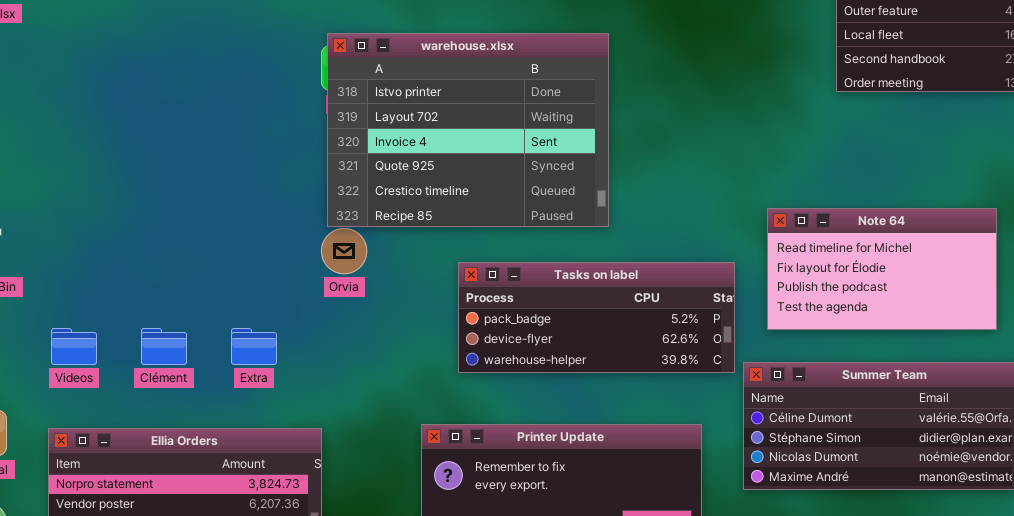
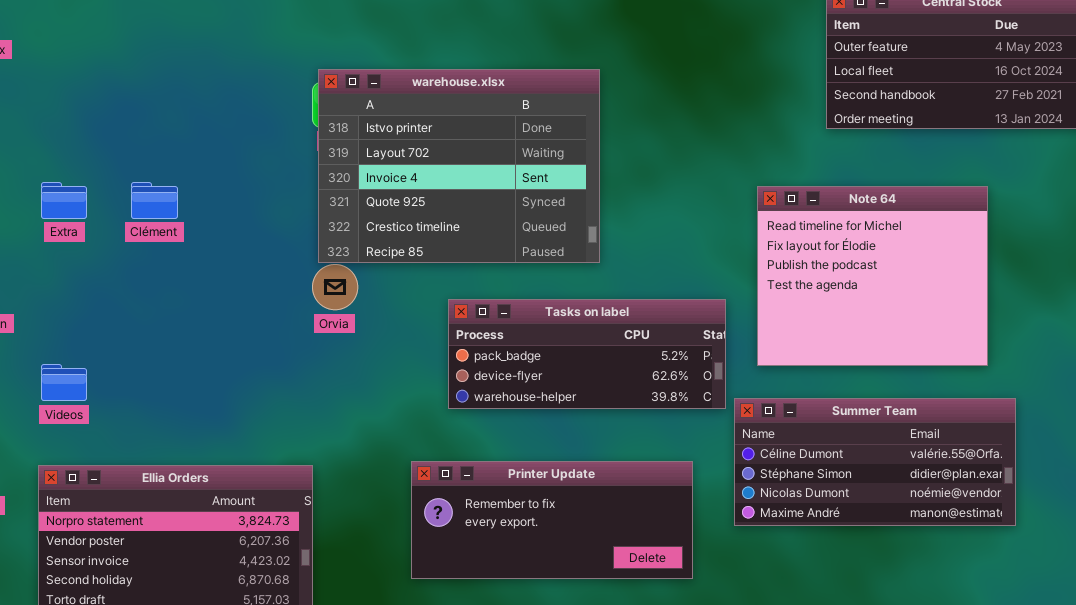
Note 64: [767,208,997,330] -> [757,186,988,366], resized
Clément: [141,328,187,365] -> [131,182,178,219], moved
Extra: [231,328,277,365] -> [41,182,87,219], moved

